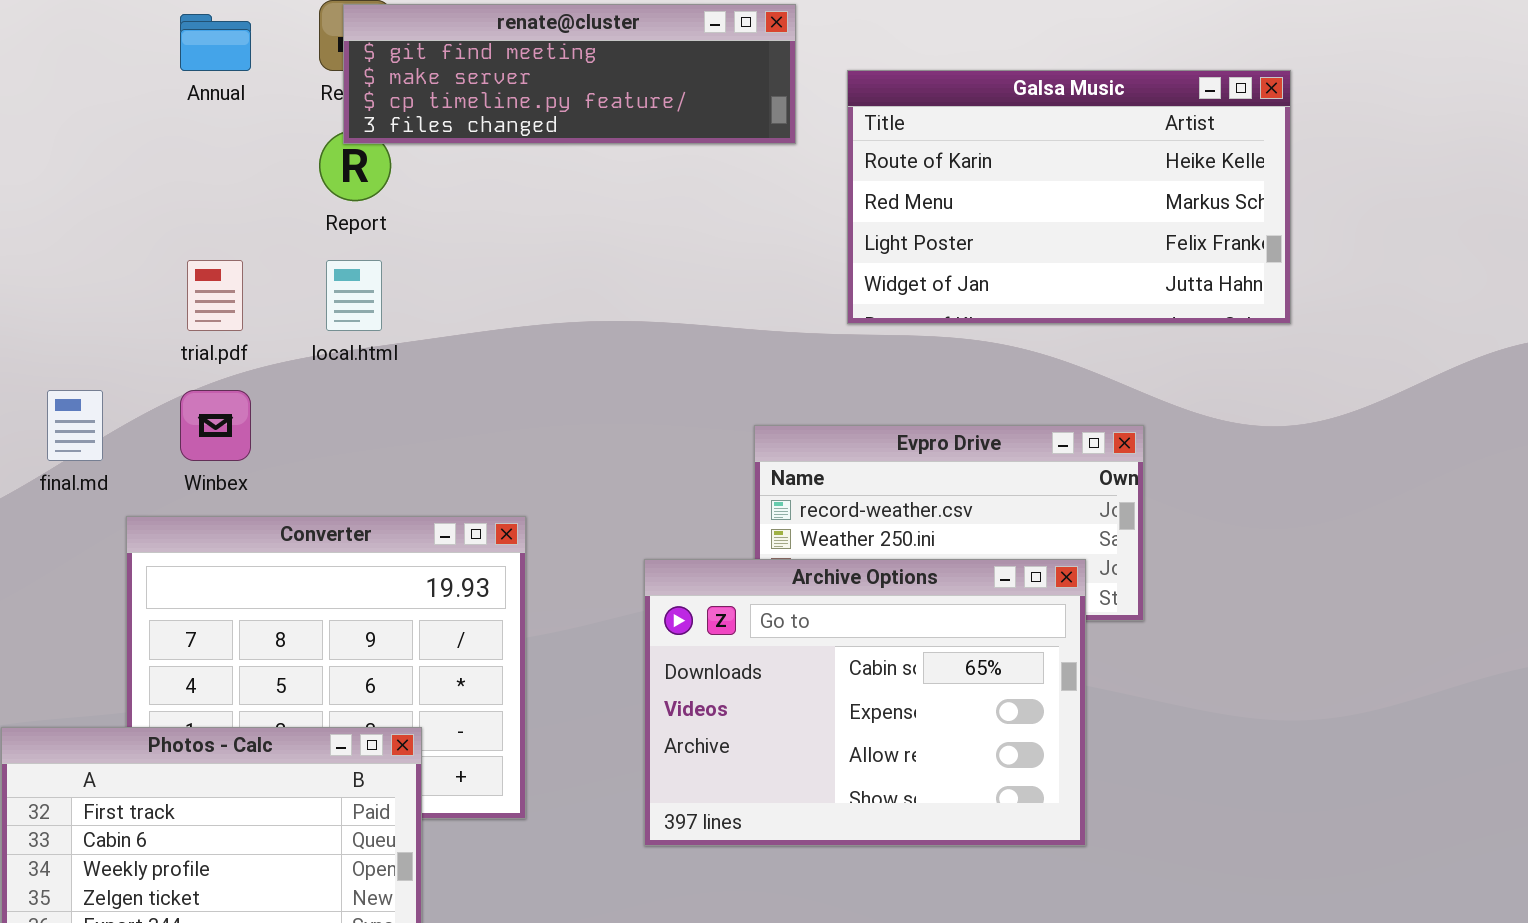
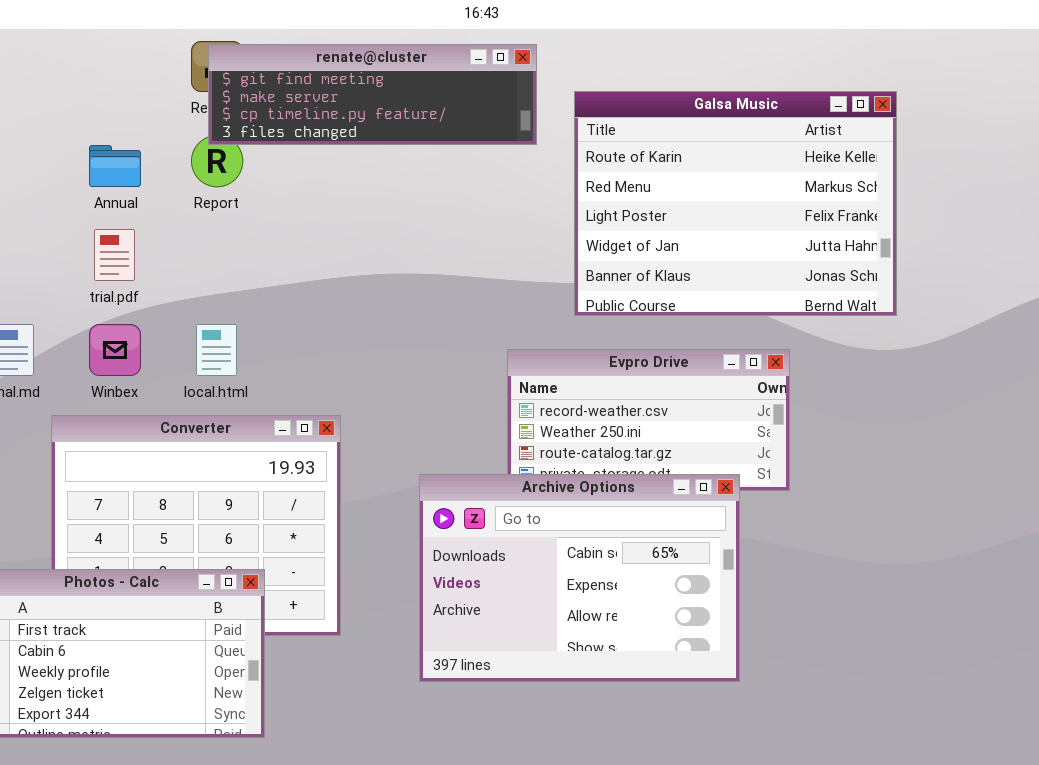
Annual: [180,14,251,71] -> [89,145,141,187], moved
Galsa Music: [847,70,1291,324] -> [574,91,897,316], resized
local.html: [326,260,382,331] -> [196,324,237,376], moved
Archive Options: [644,559,1086,846] -> [419,474,740,682], moved

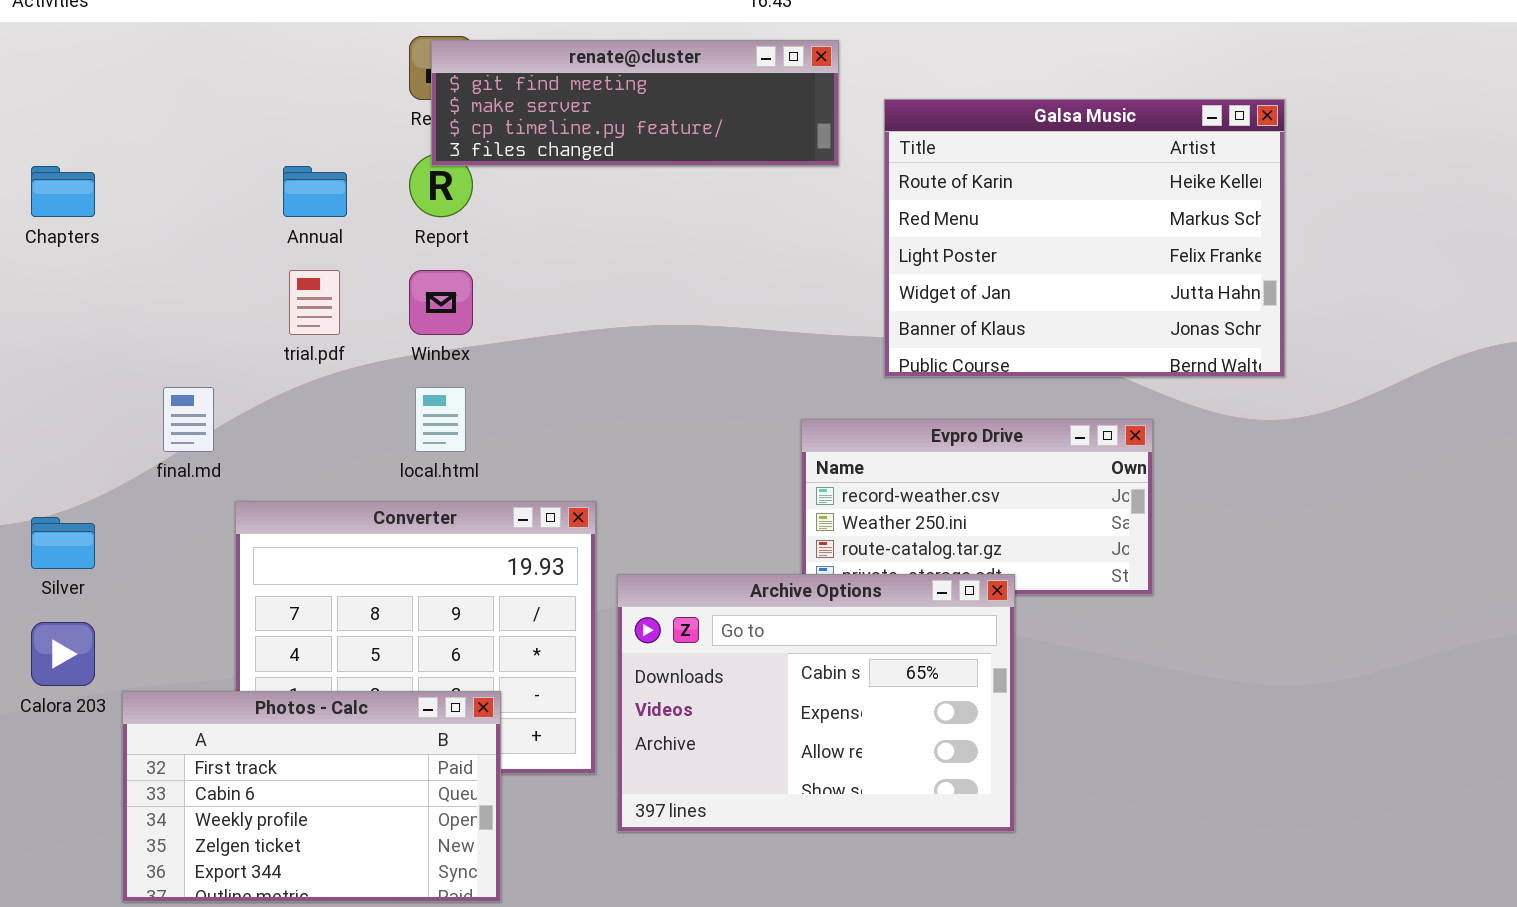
Winbex: [89,324,141,376] -> [409,270,473,335], moved
Archive Options: [419,474,740,682] -> [617,574,1015,832], moved

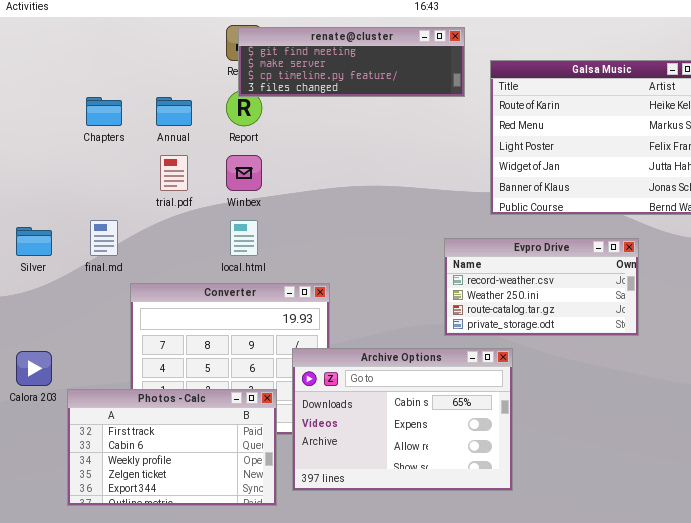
Chapters: [31,166,95,217] -> [86,97,122,126], moved
Silver: [31,517,95,569] -> [16,227,52,256], moved
Archive Options: [617,574,1015,832] -> [292,348,513,491], moved

